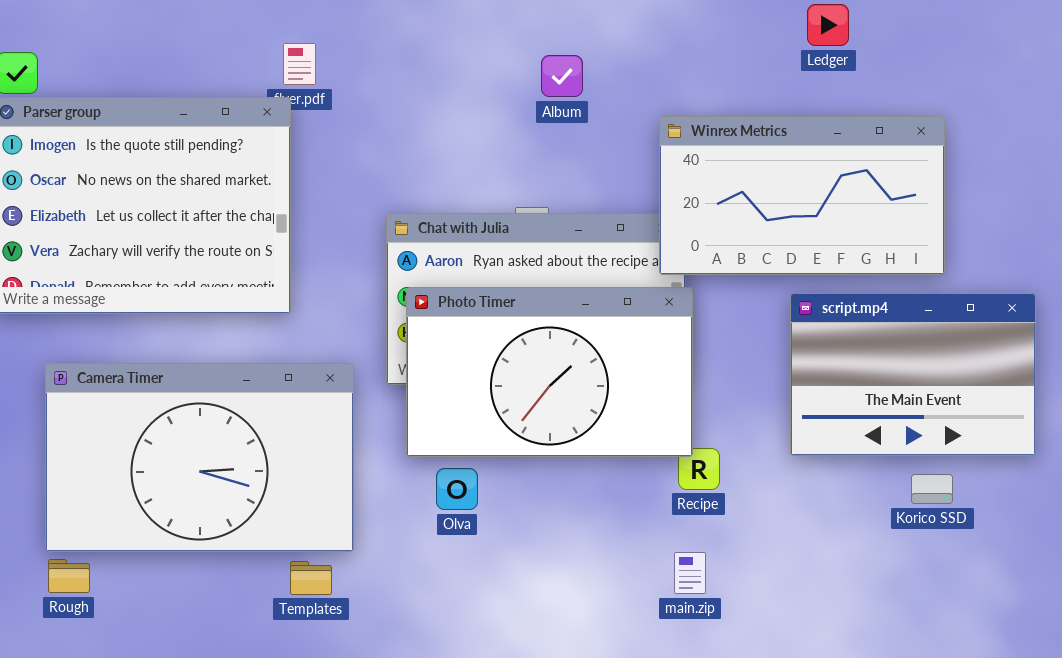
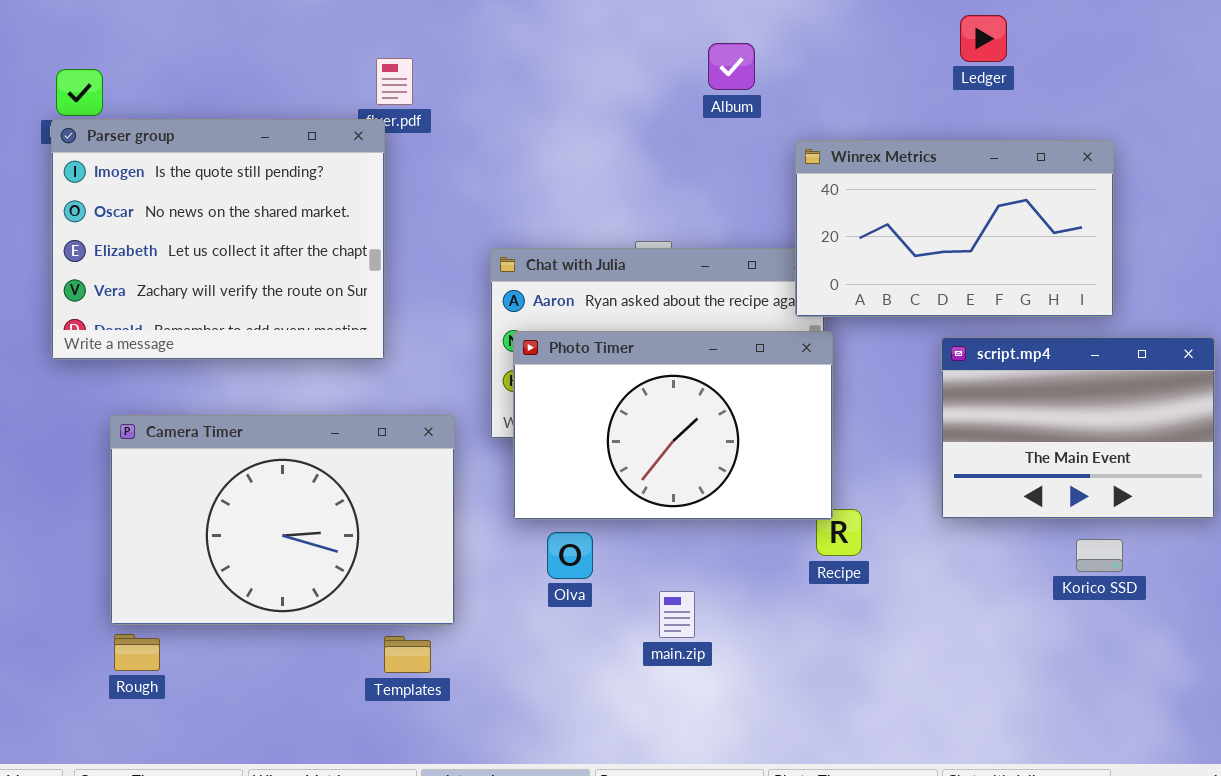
Album: [541,55,583,97] -> [708,43,755,90], moved
main.zip: [674,552,706,594] -> [659,591,695,638], moved

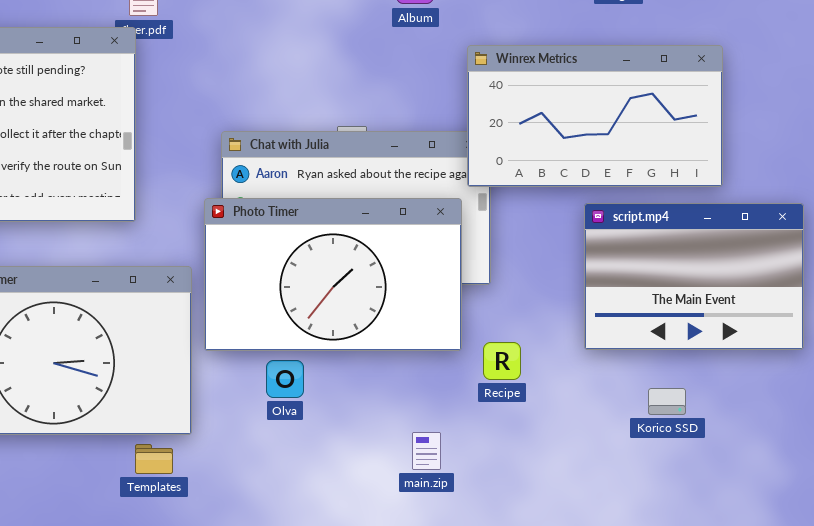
Photo Timer: [513,331,833,520] -> [204,198,462,351], moved
Korico SSD: [1076,539,1123,572] -> [648,388,686,415], moved
main.zip: [659,591,695,638] -> [412,432,441,470], moved

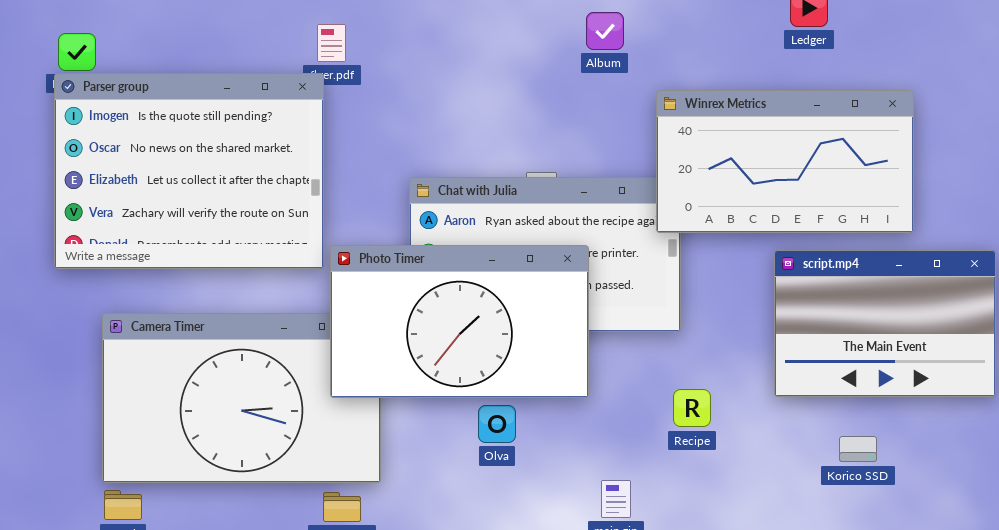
Photo Timer: [204,198,462,351] -> [330,245,589,398], moved
Olva: [266,360,304,398] -> [478,405,516,443], moved

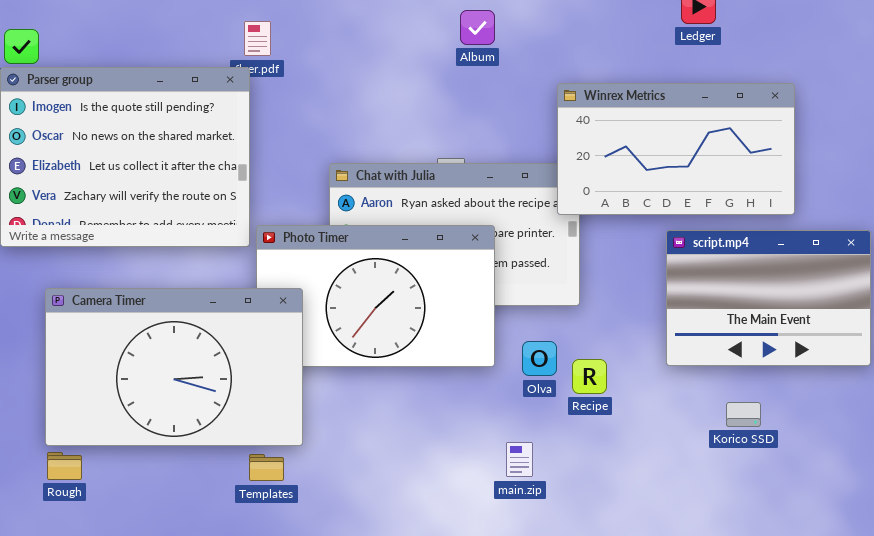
Album: [586,12,624,50] -> [460,10,495,45], moved
Camera Timer: [102,313,381,483] -> [45,288,303,446], raised
Olva: [478,405,516,443] -> [522,341,557,376], moved

